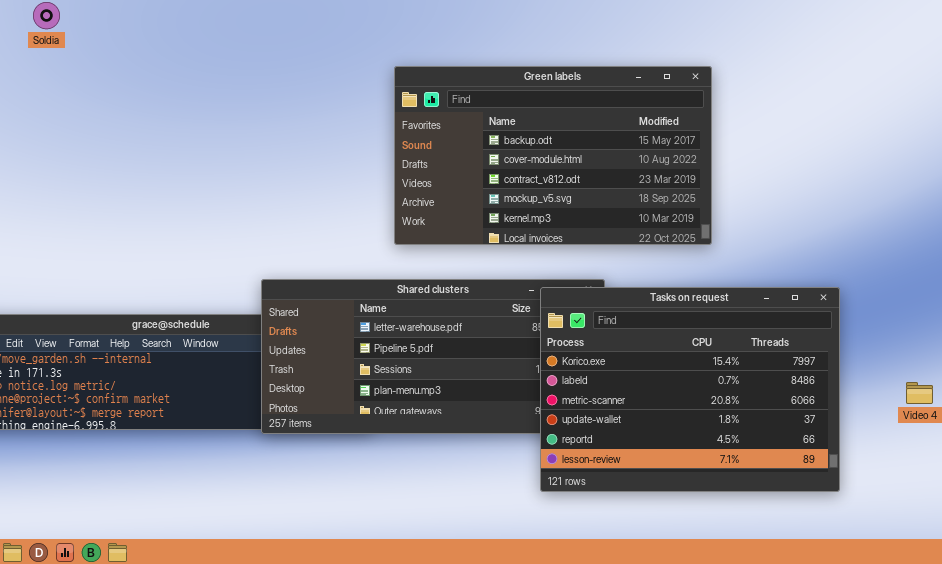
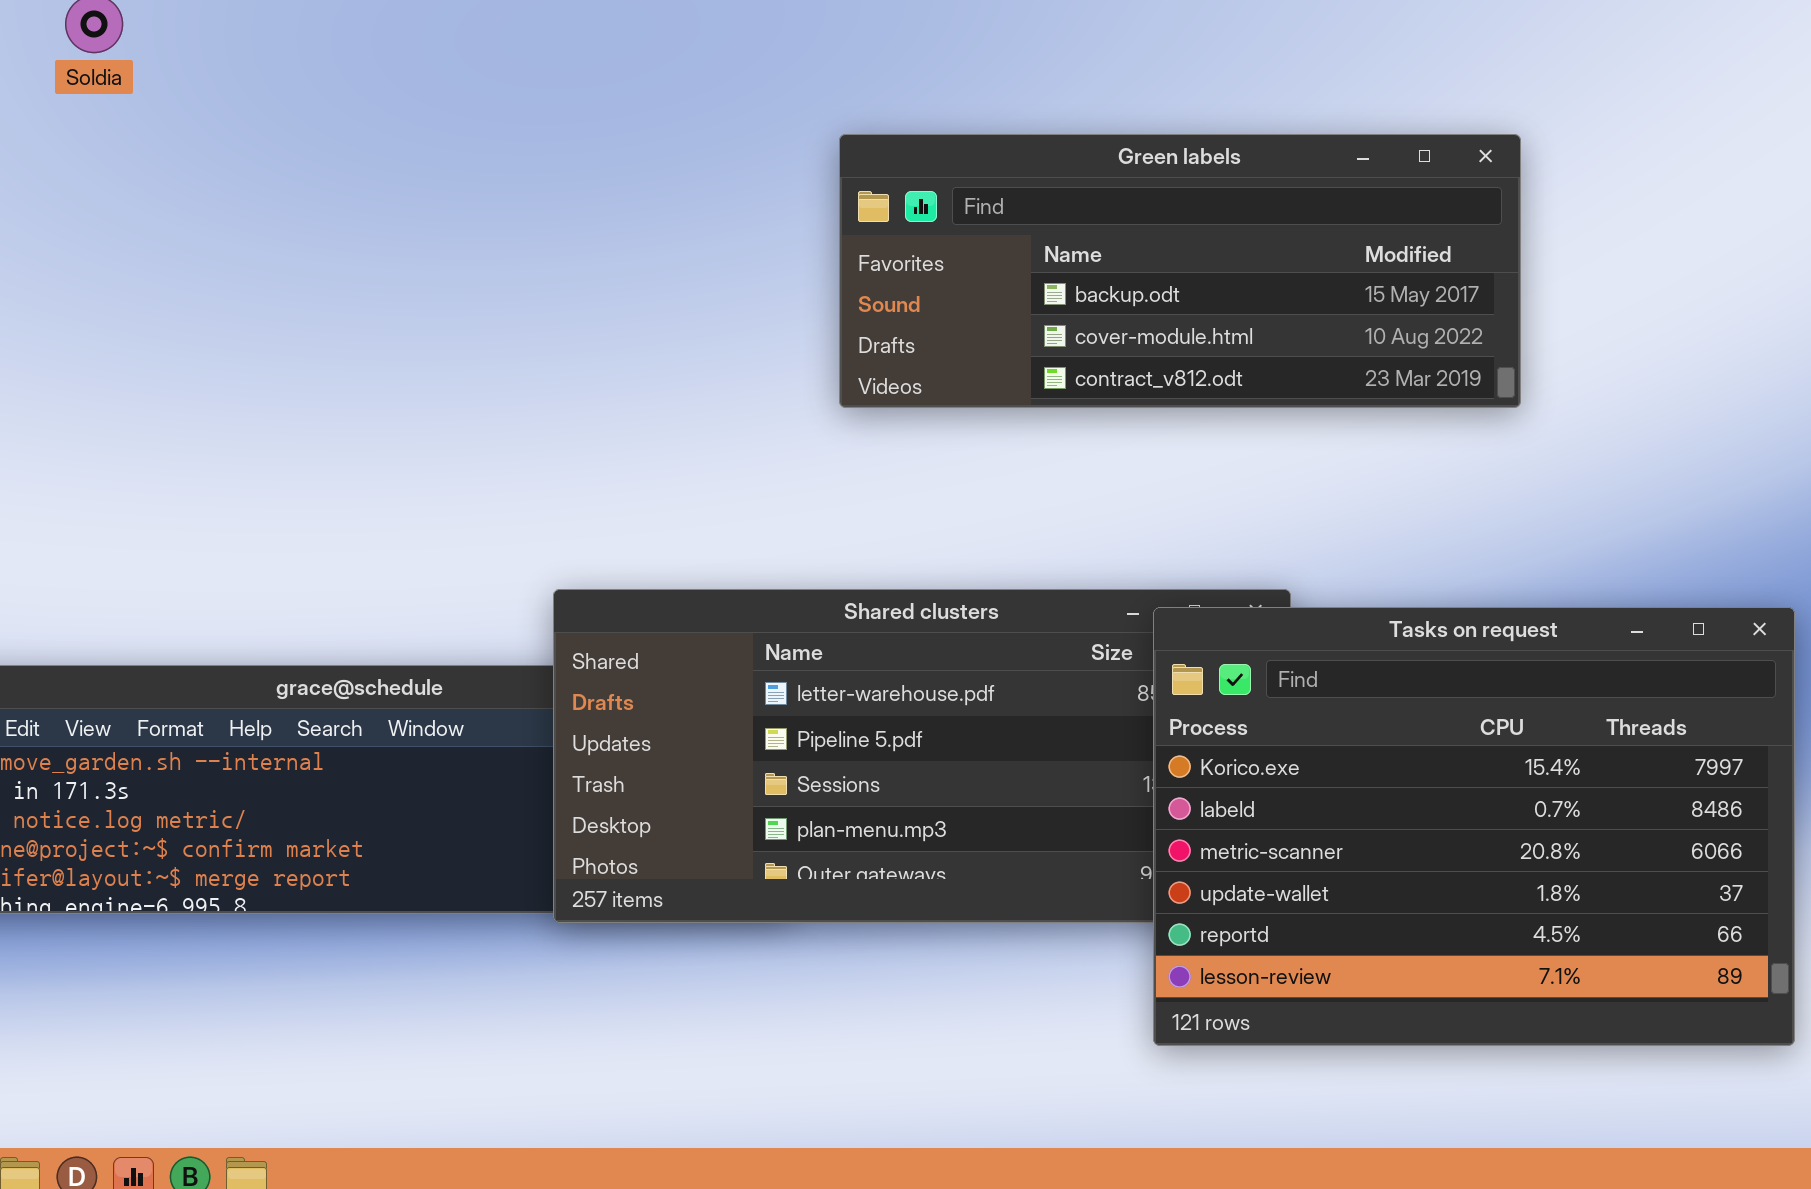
Green labels: [394,66,712,245] -> [839,134,1521,408], resized

